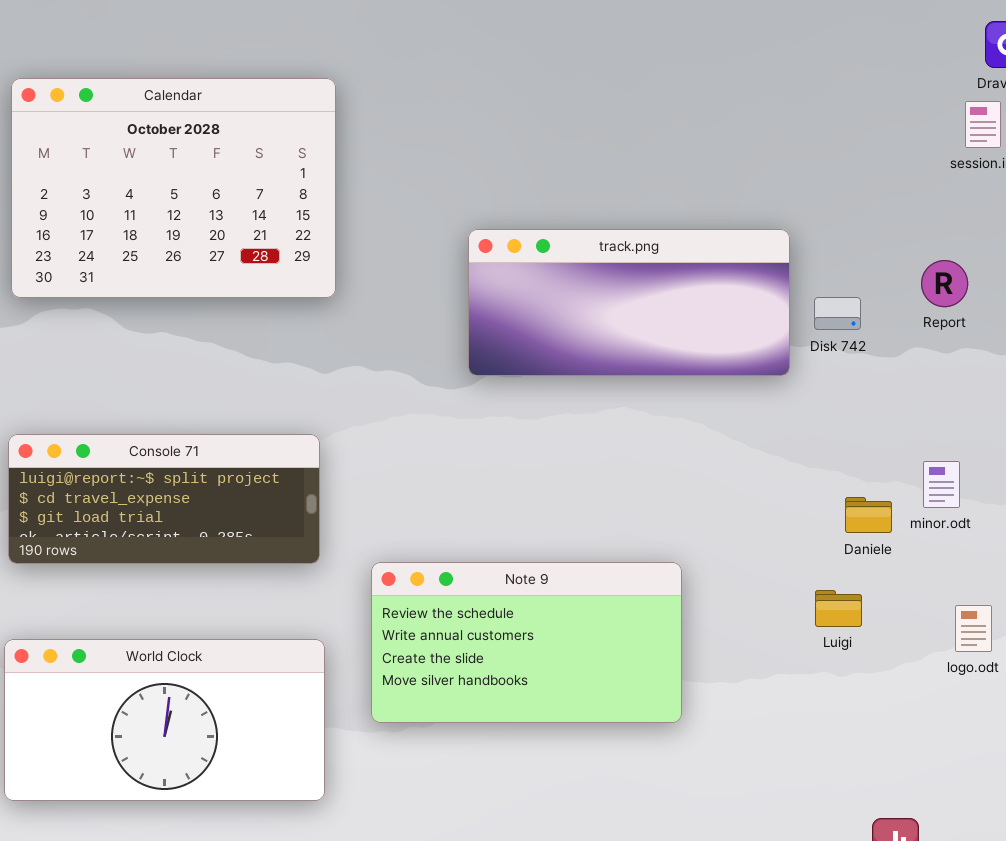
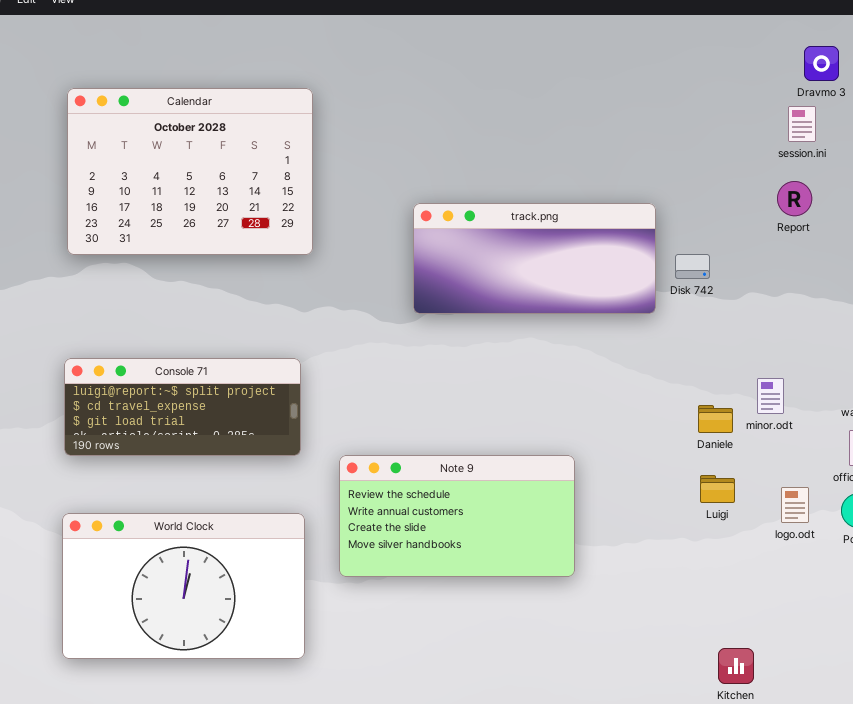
Report: [921,260,968,307] -> [777,181,812,216], moved
Luigi: [815,590,862,627] -> [700,475,735,503], moved
World Clock: [4,639,325,801] -> [62,513,305,659], resized

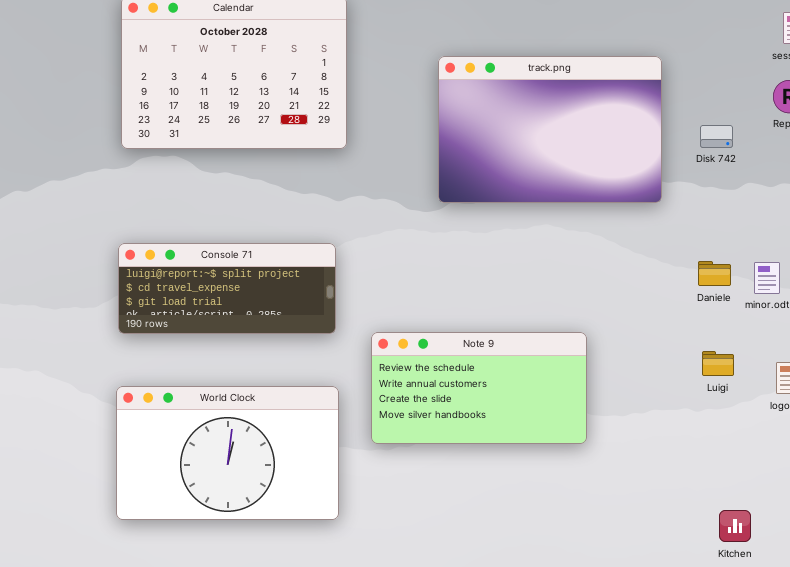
track.png: [413,203,656,314] -> [438,56,662,203], resized
Disk 742: [675,254,710,279] -> [700,125,733,148], moved
Daniele: [698,405,733,433] -> [698,261,731,286], moved

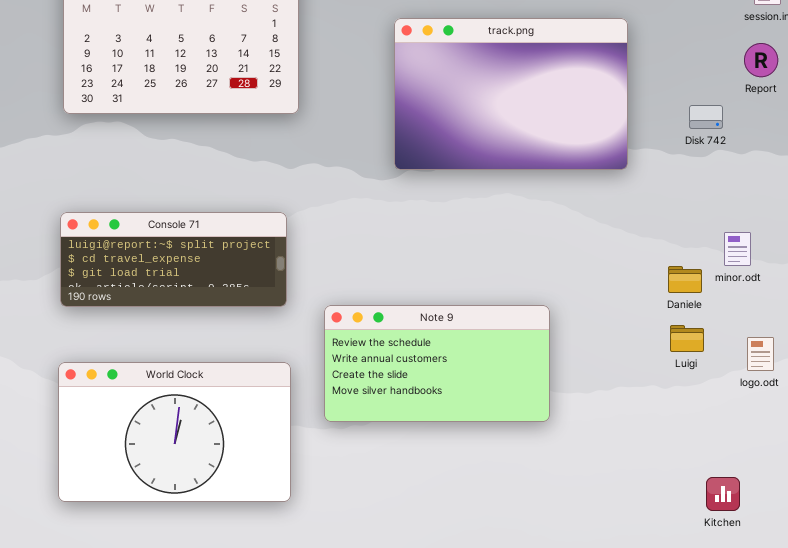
Disk 742: [700,125,733,148] -> [689,105,723,129], moved
Daniele: [698,261,731,286] -> [668,266,702,293], moved
Kitchen: [719,510,751,542] -> [706,477,740,511], moved

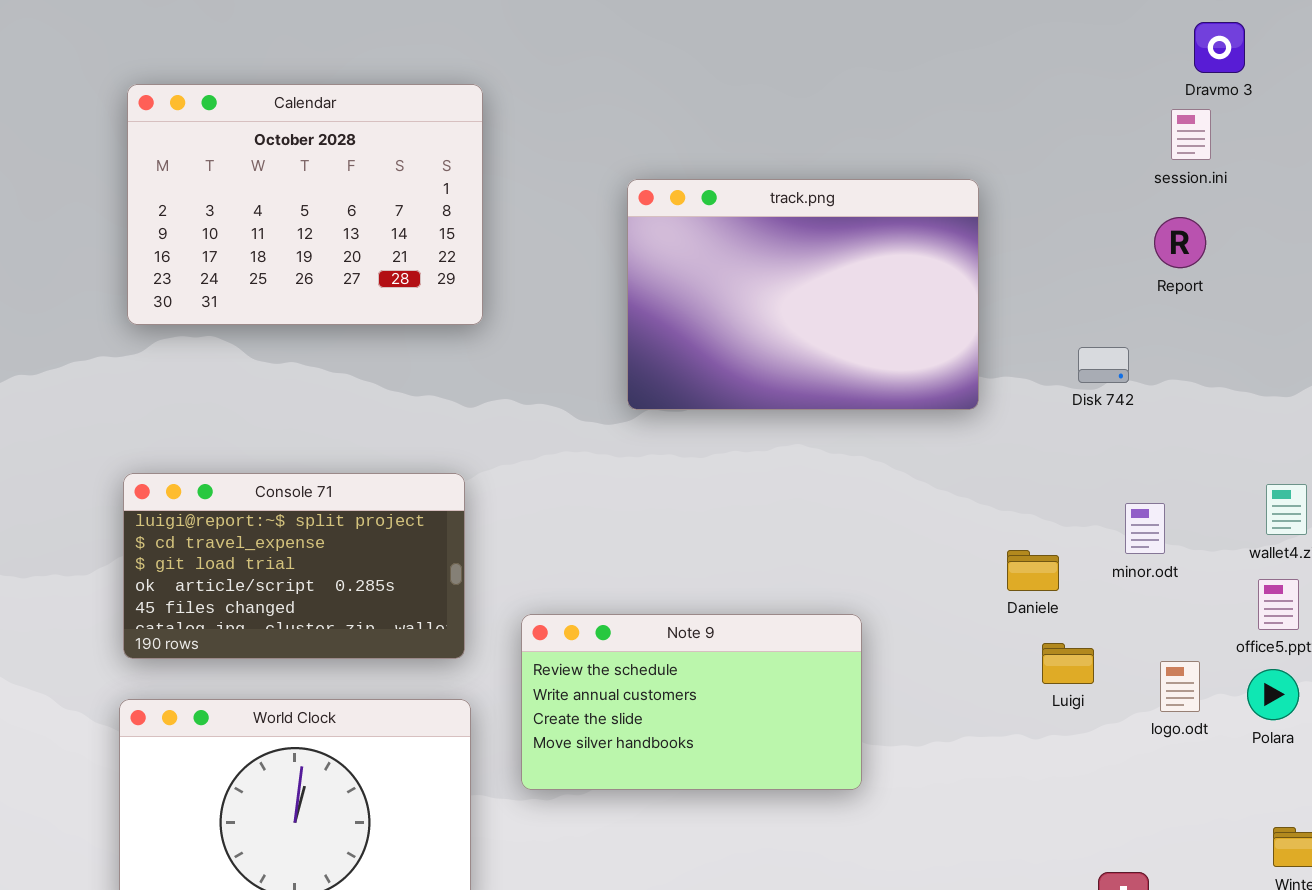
Disk 742: [689,105,723,129] -> [1078,347,1129,383], moved
Console 71: [60,212,287,307] -> [123,473,465,659], resized
Daniele: [668,266,702,293] -> [1007,550,1059,591], moved

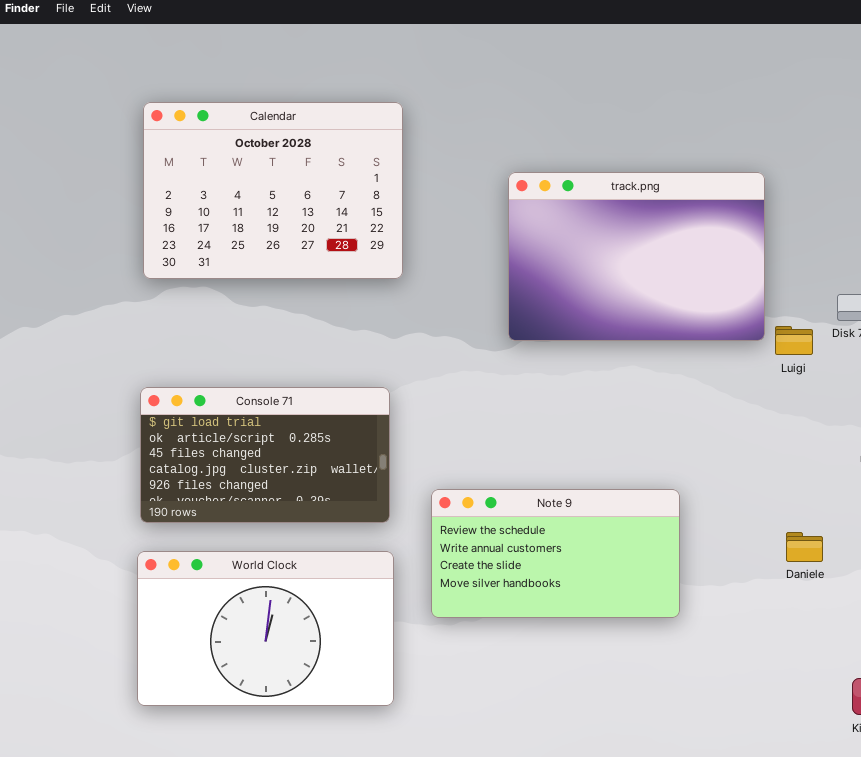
Console 71: [123,473,465,659] -> [140,387,390,523], scrolled down 2 rows
Daniele: [1007,550,1059,591] -> [786,532,823,562], moved
Luigi: [1042,643,1094,684] -> [775,326,813,355], moved

